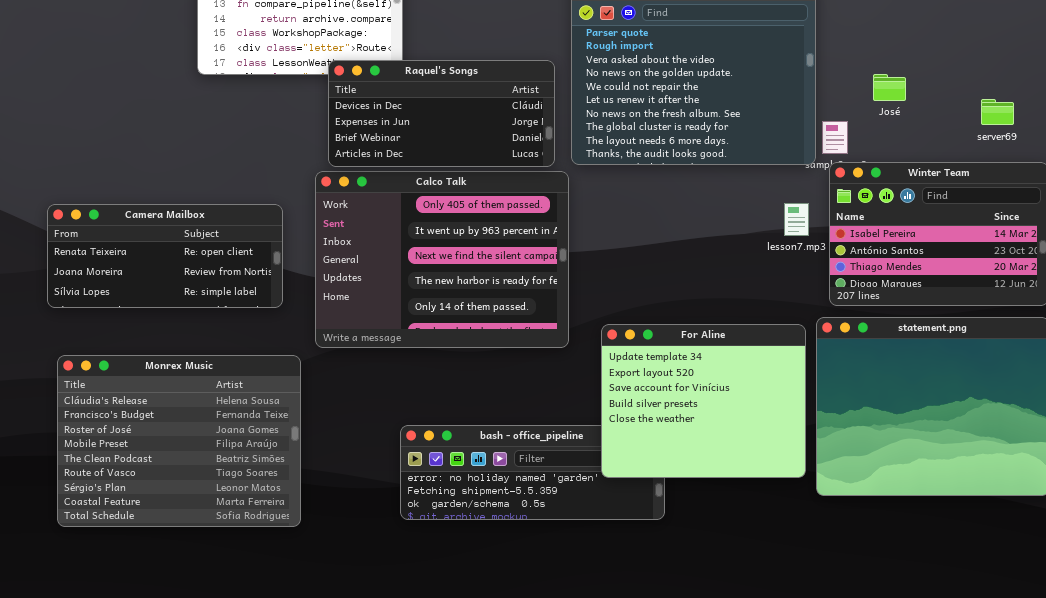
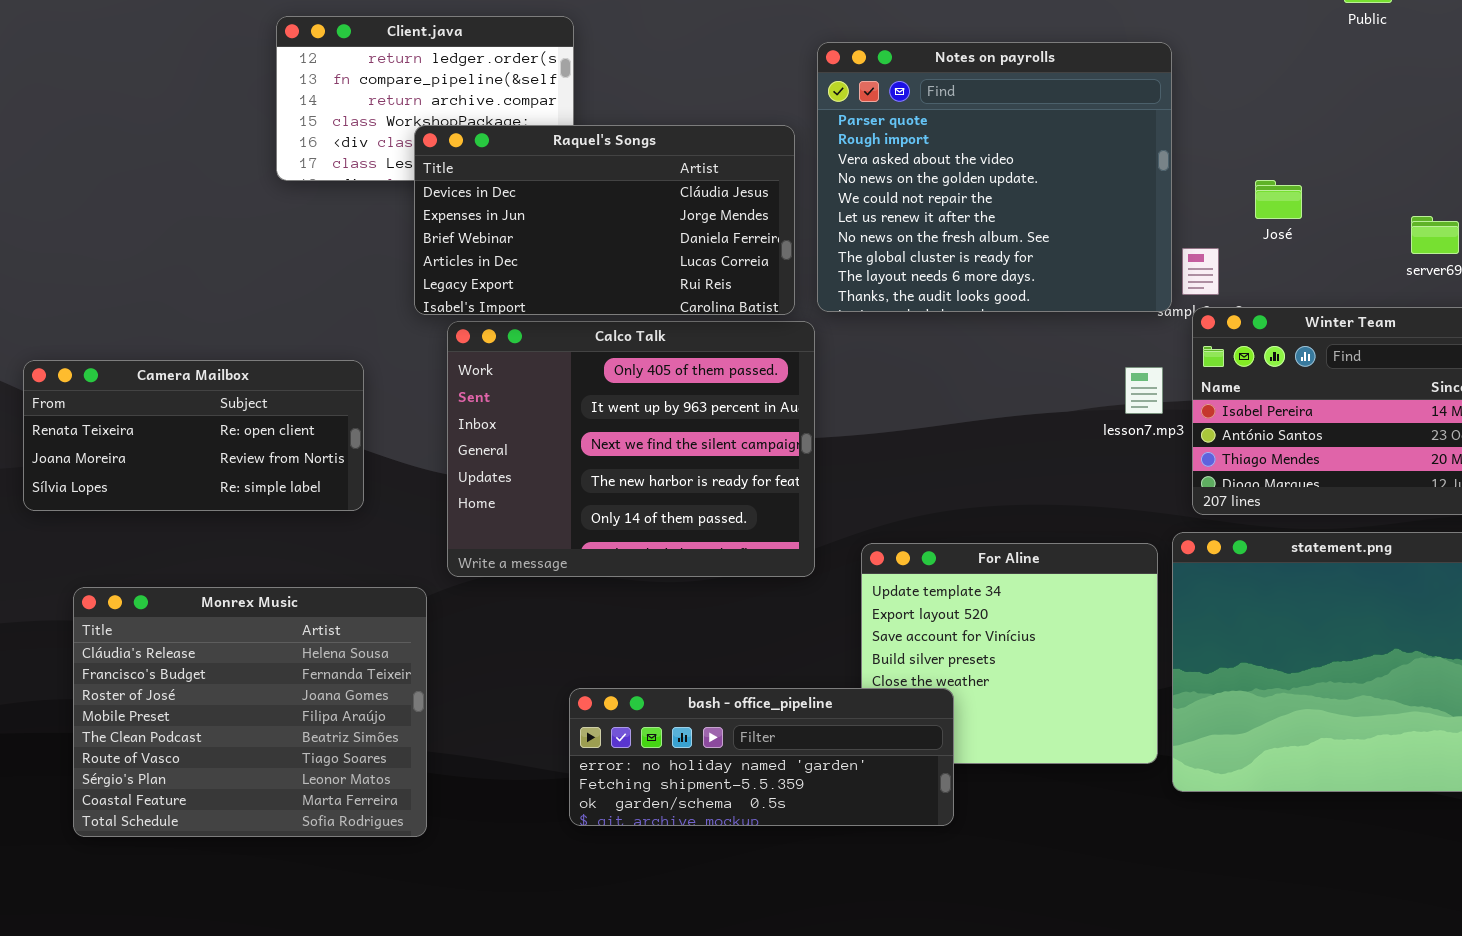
Raquel's Songs: [328,60,555,167] -> [414,125,795,315], resized
Camera Mailbox: [47,204,283,308] -> [23,360,364,511], moved
bash - office_pipeline: [400,425,665,520] -> [569,688,954,826], raised

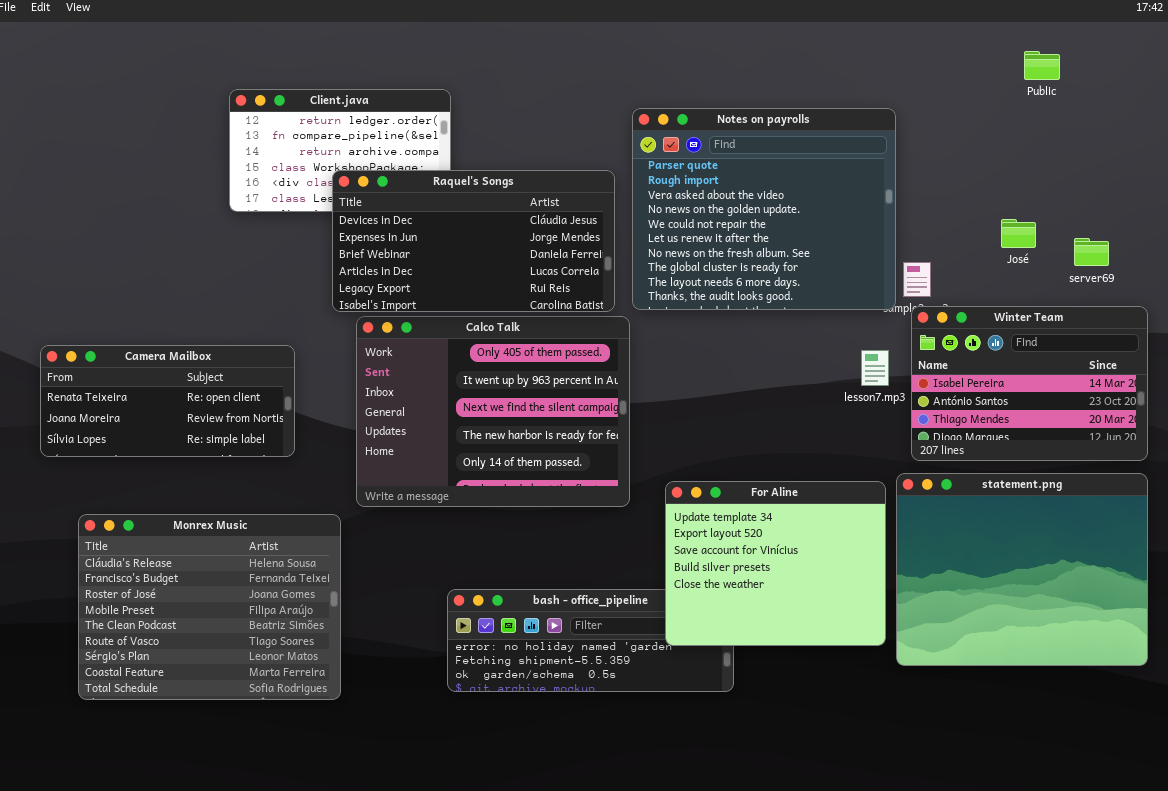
José: [1255,180,1302,219] -> [1001,219,1036,248], moved
For Aline: [861,543,1158,764] -> [665,481,886,646], raised

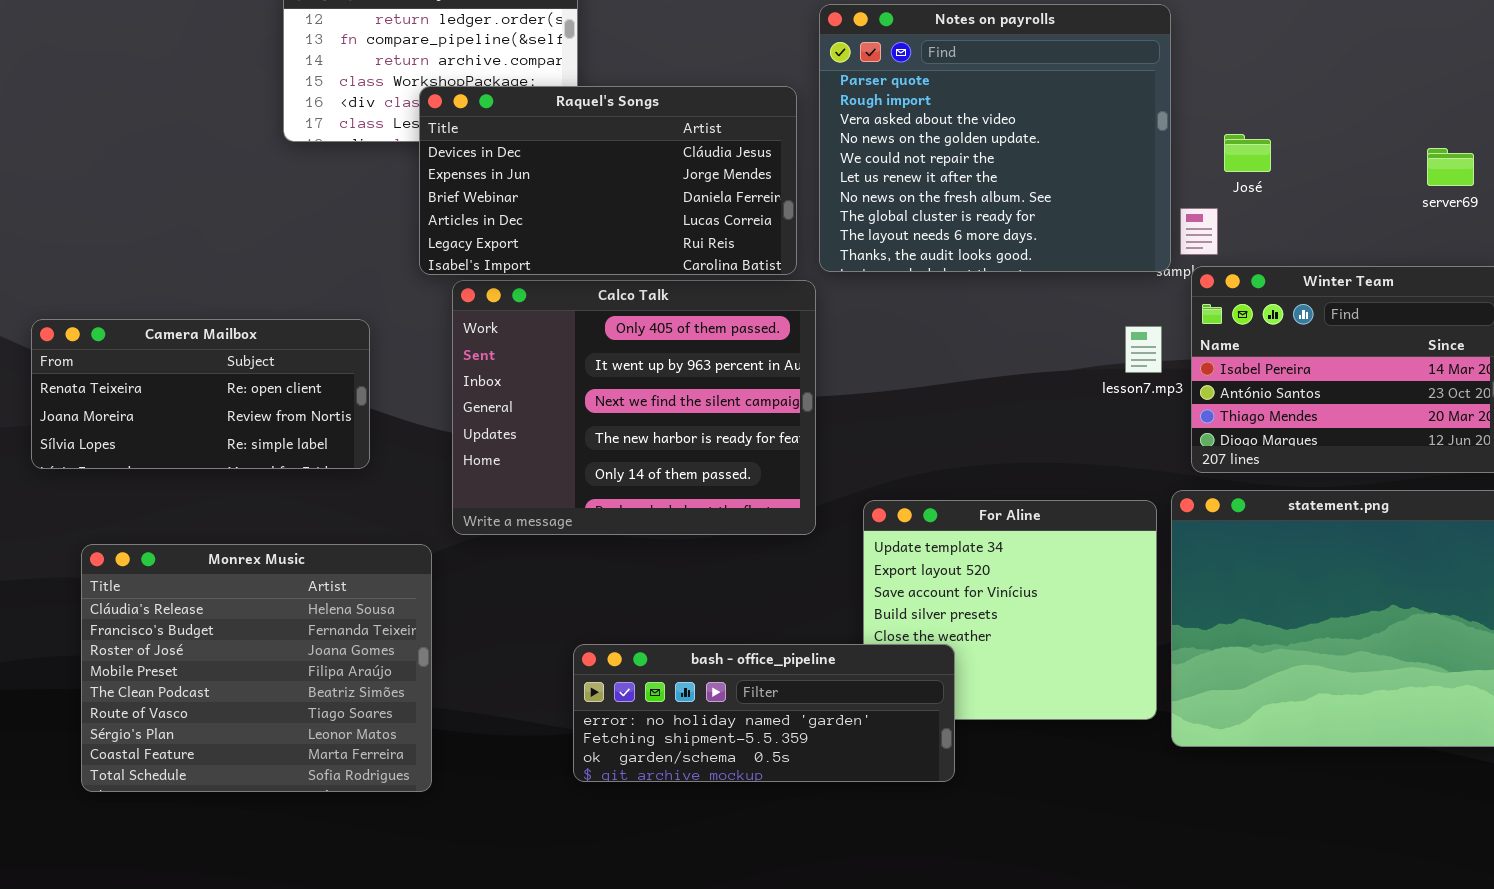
José: [1001,219,1036,248] -> [1224,134,1271,172], moved
server69: [1074,238,1109,266] -> [1427,148,1474,186], moved
bash - office_pipeline: [447,589,734,692] -> [573,644,955,782], raised

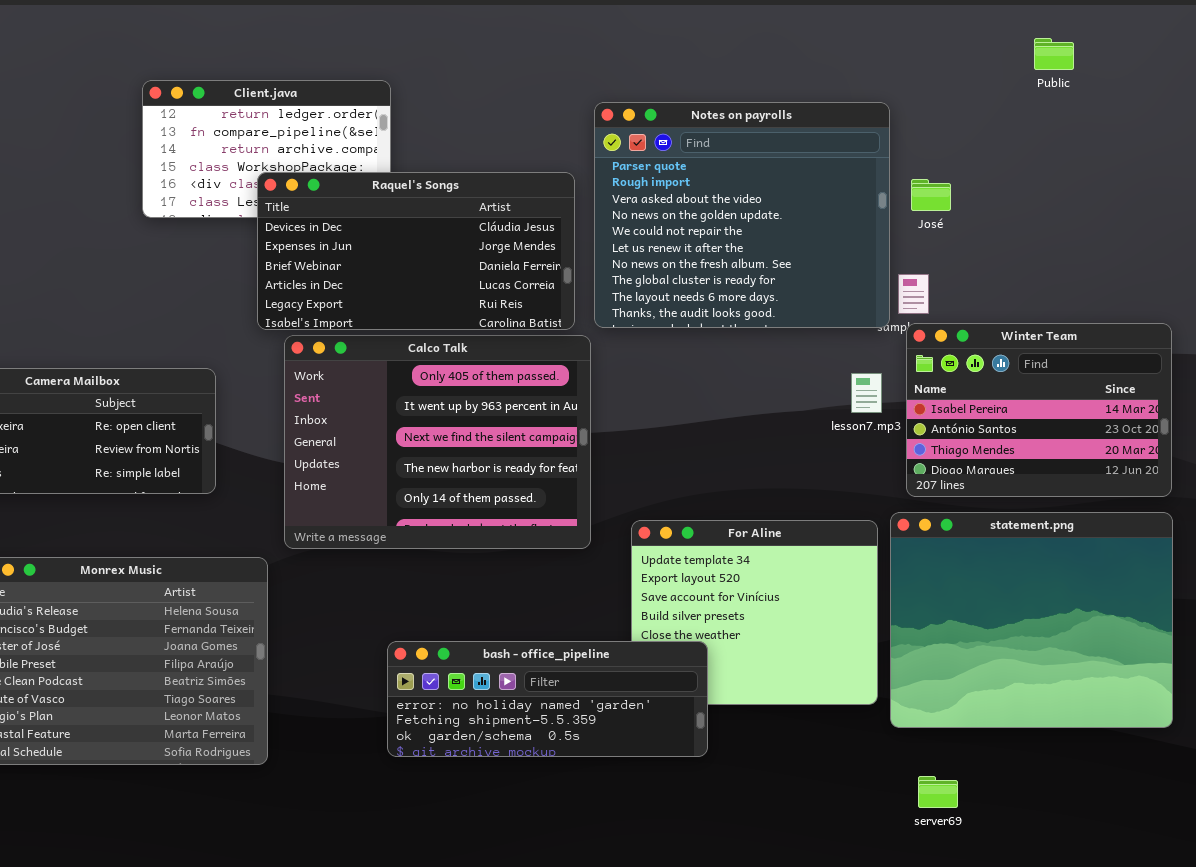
José: [1224,134,1271,172] -> [911,179,951,211], moved
server69: [1427,148,1474,186] -> [918,776,958,808], moved

